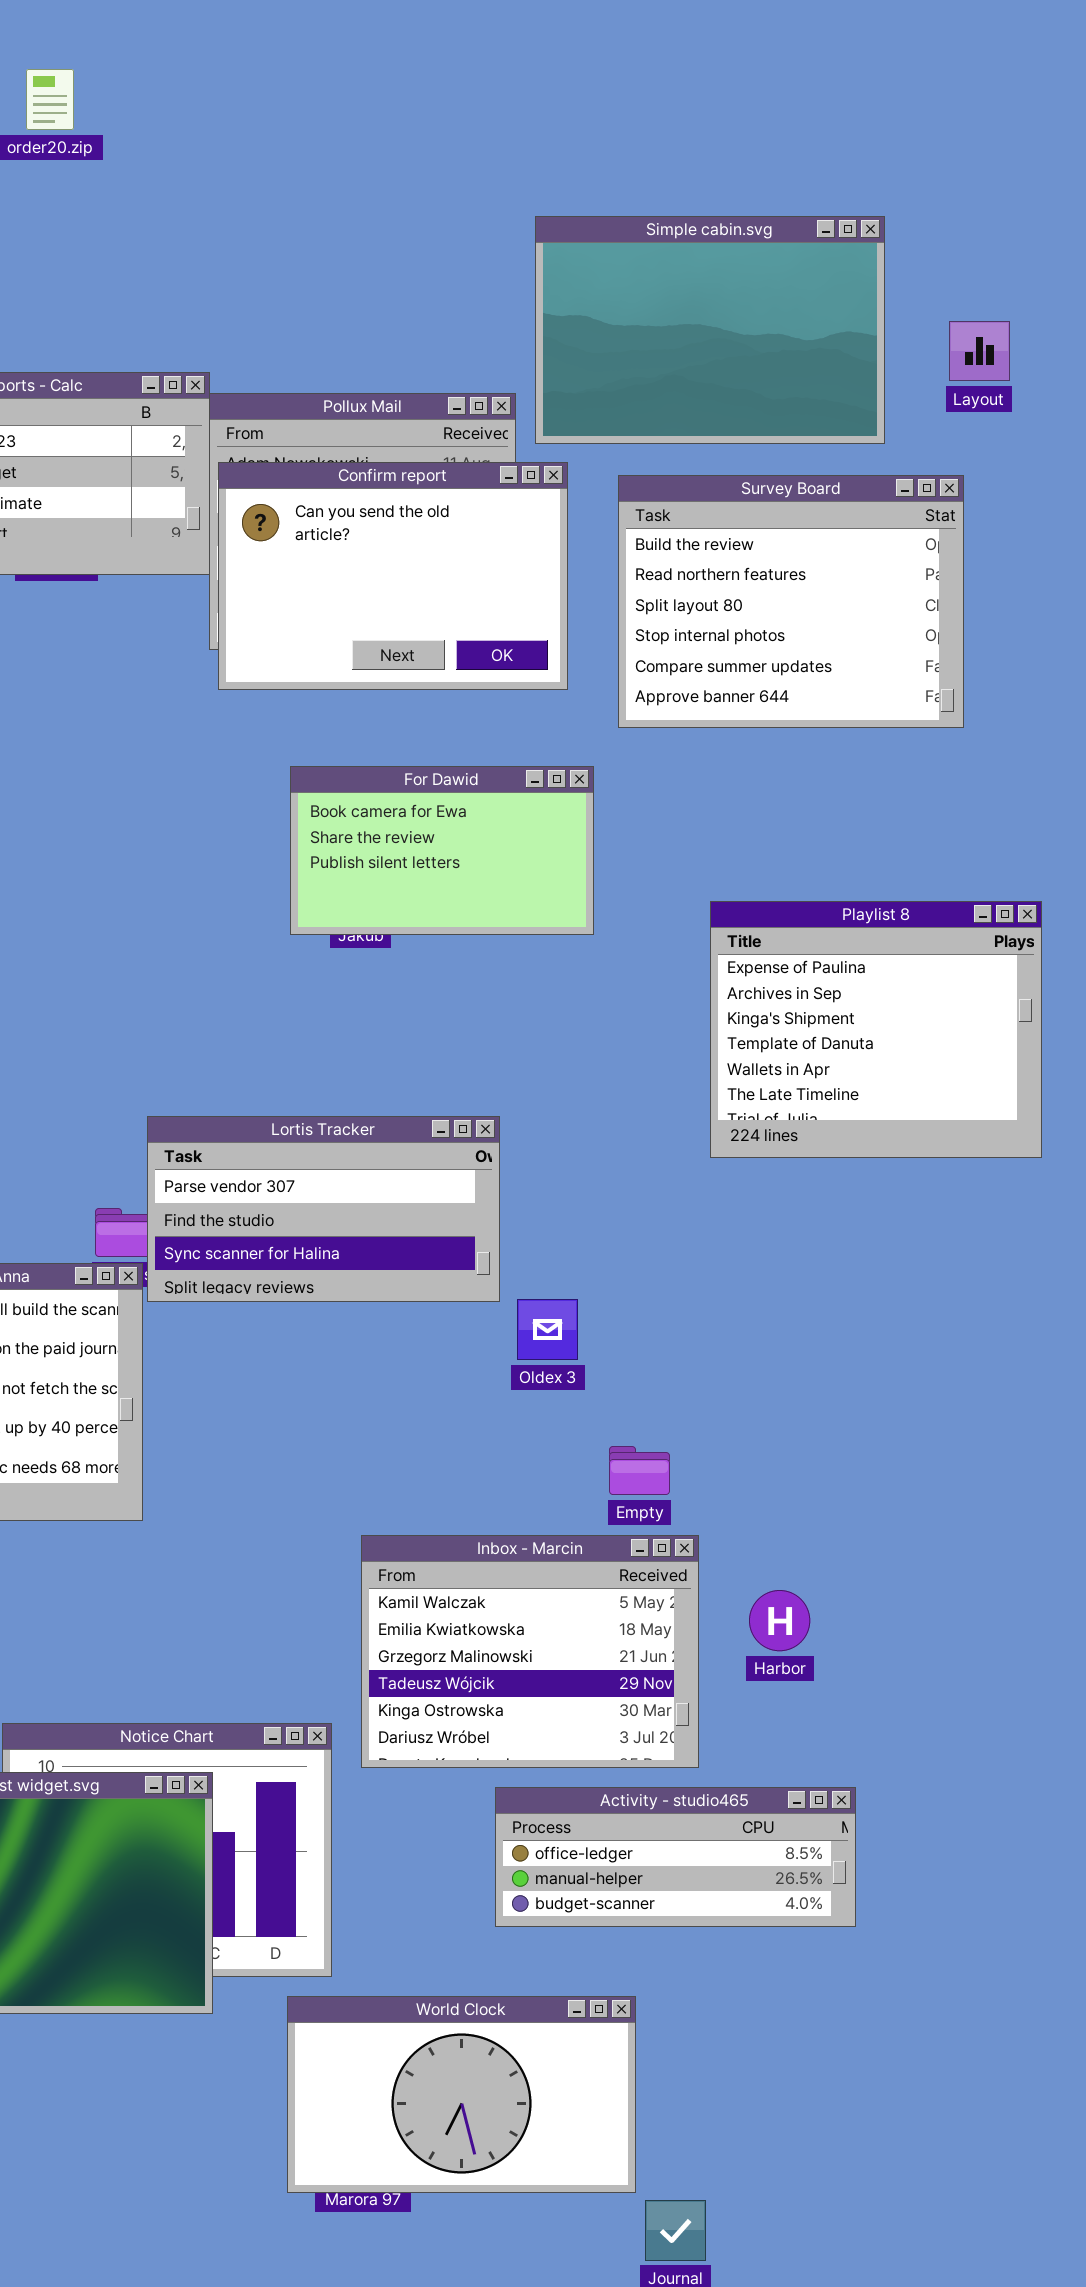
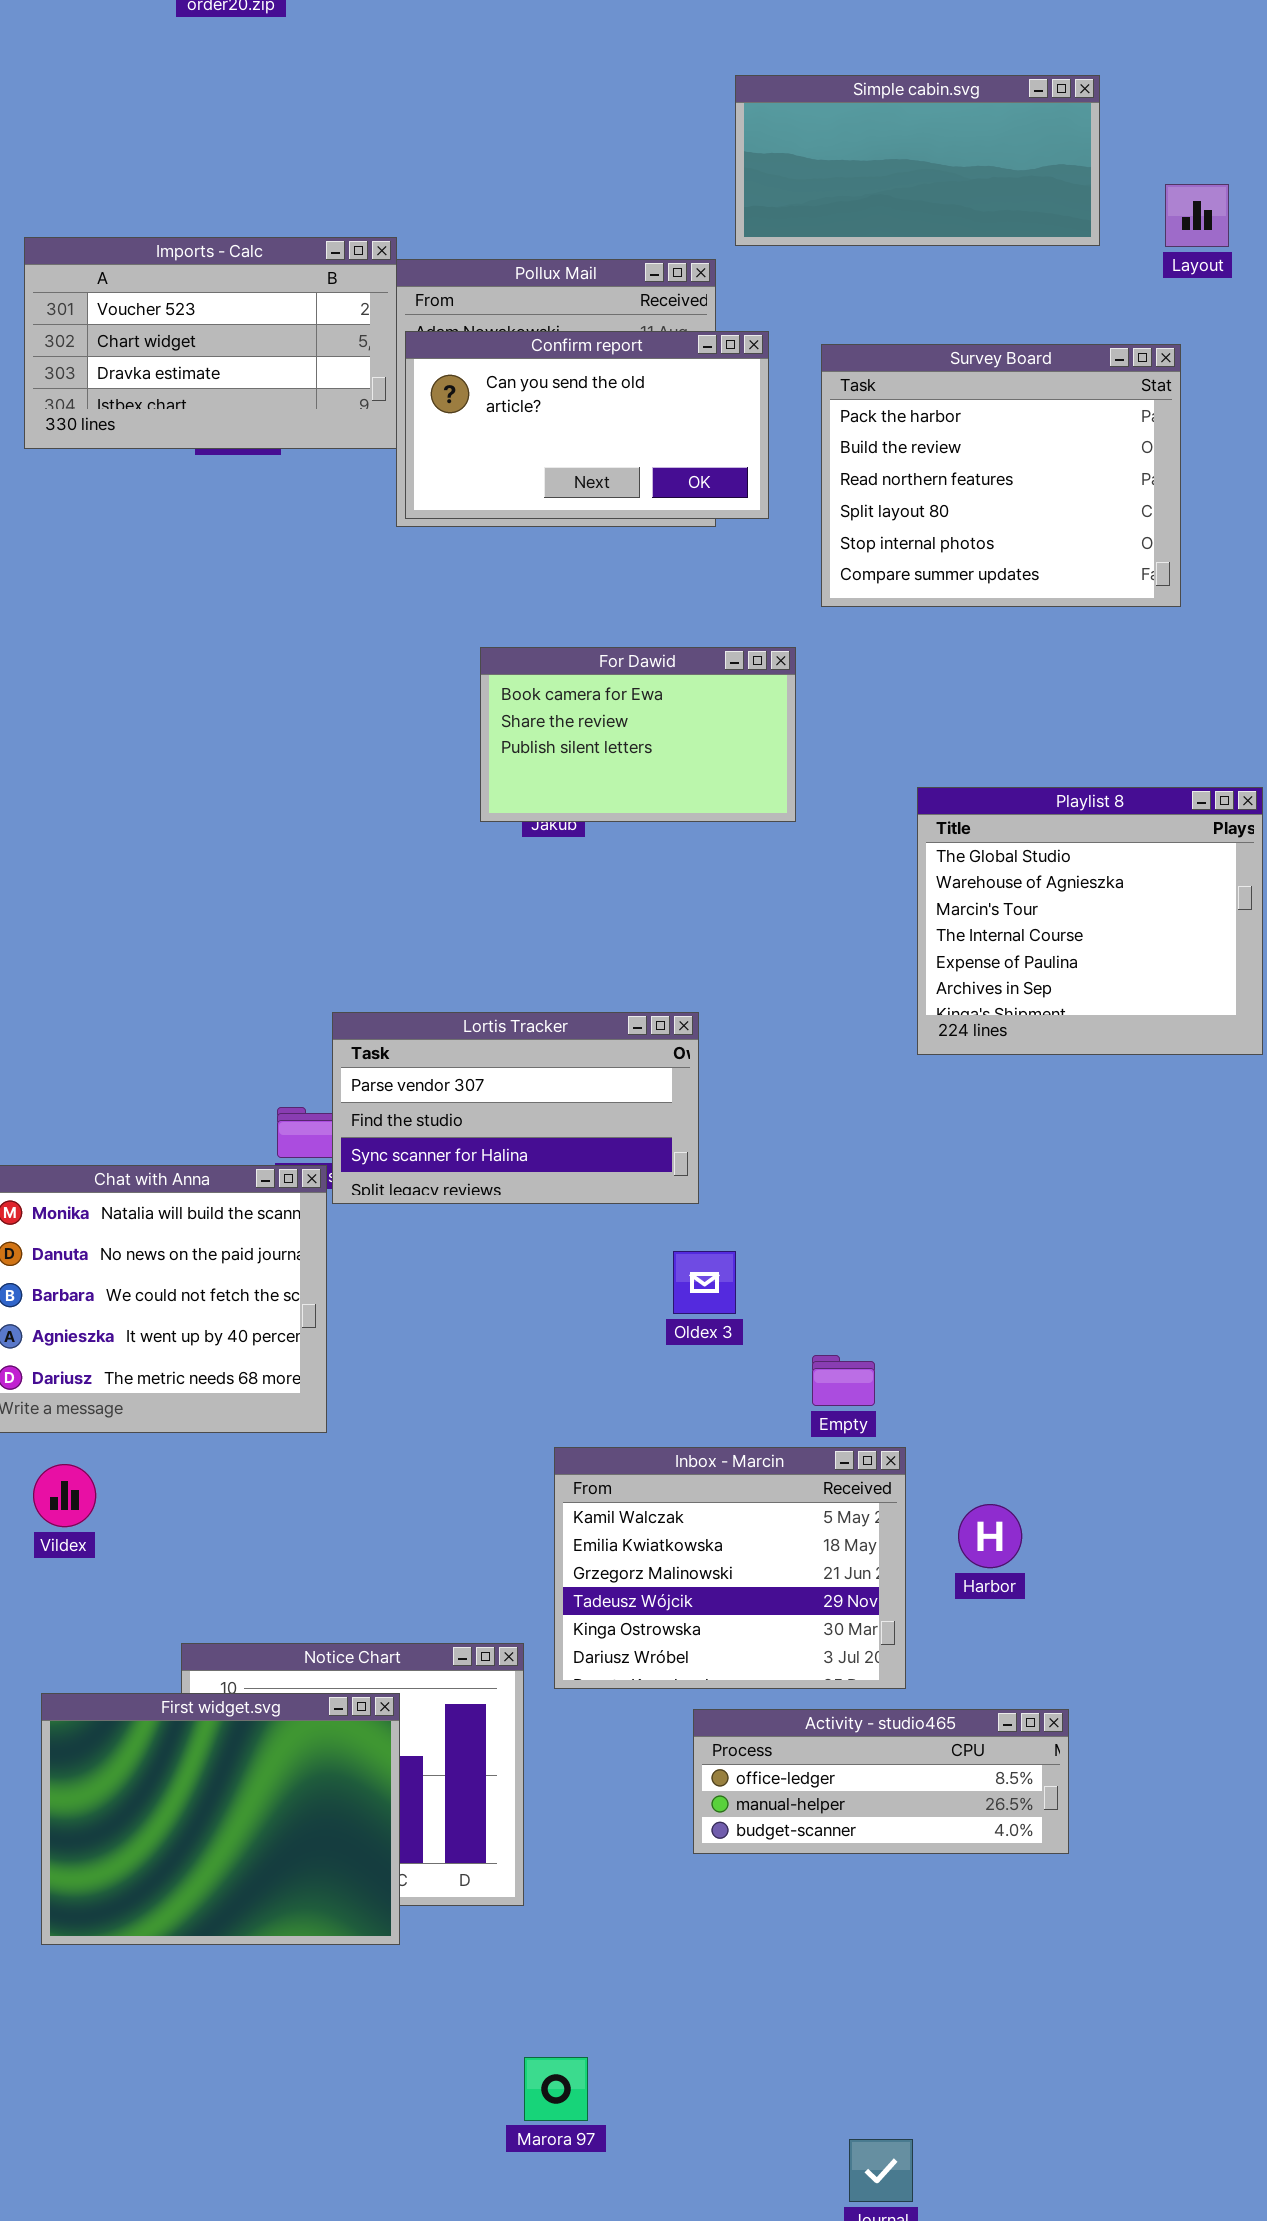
Simple cabin.svg: [535,216,885,444] -> [735,75,1100,246], resized
Confirm report: [218,462,568,690] -> [405,331,769,519], resized
Survey Board: [618,475,964,728] -> [821,344,1181,607], scrolled up 1 row
Playlist 8: [710,901,1042,1158] -> [917,787,1263,1055], scrolled up 4 rows
Oldex 3: [517,1299,578,1360] -> [673,1251,736,1314], moved
World Clock: [287,1996,636,2193] -> none, closed

